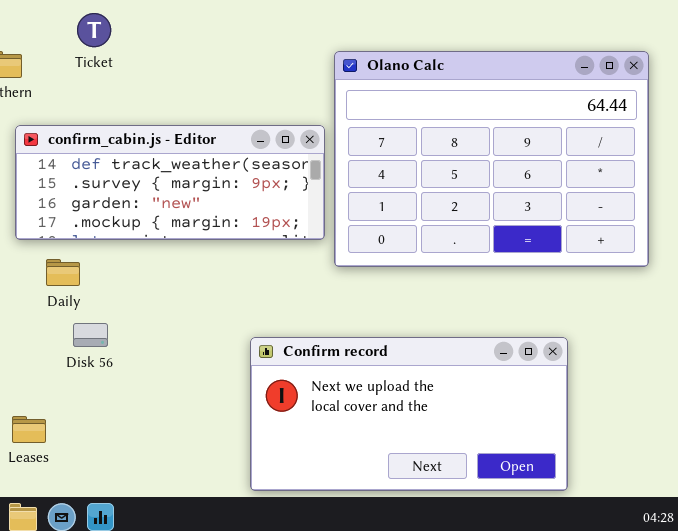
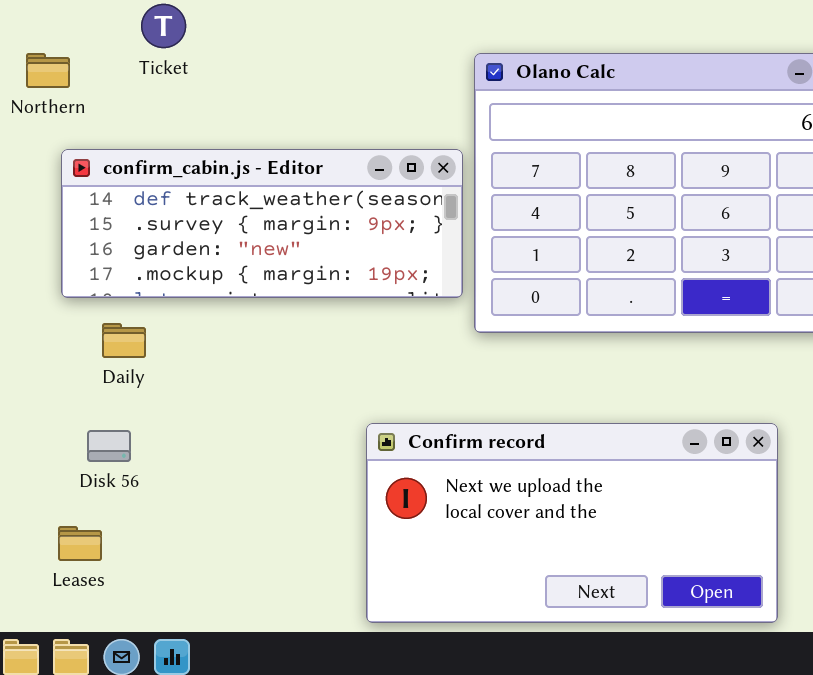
Disk 56: [73,323,108,347] -> [87,430,131,462], moved

